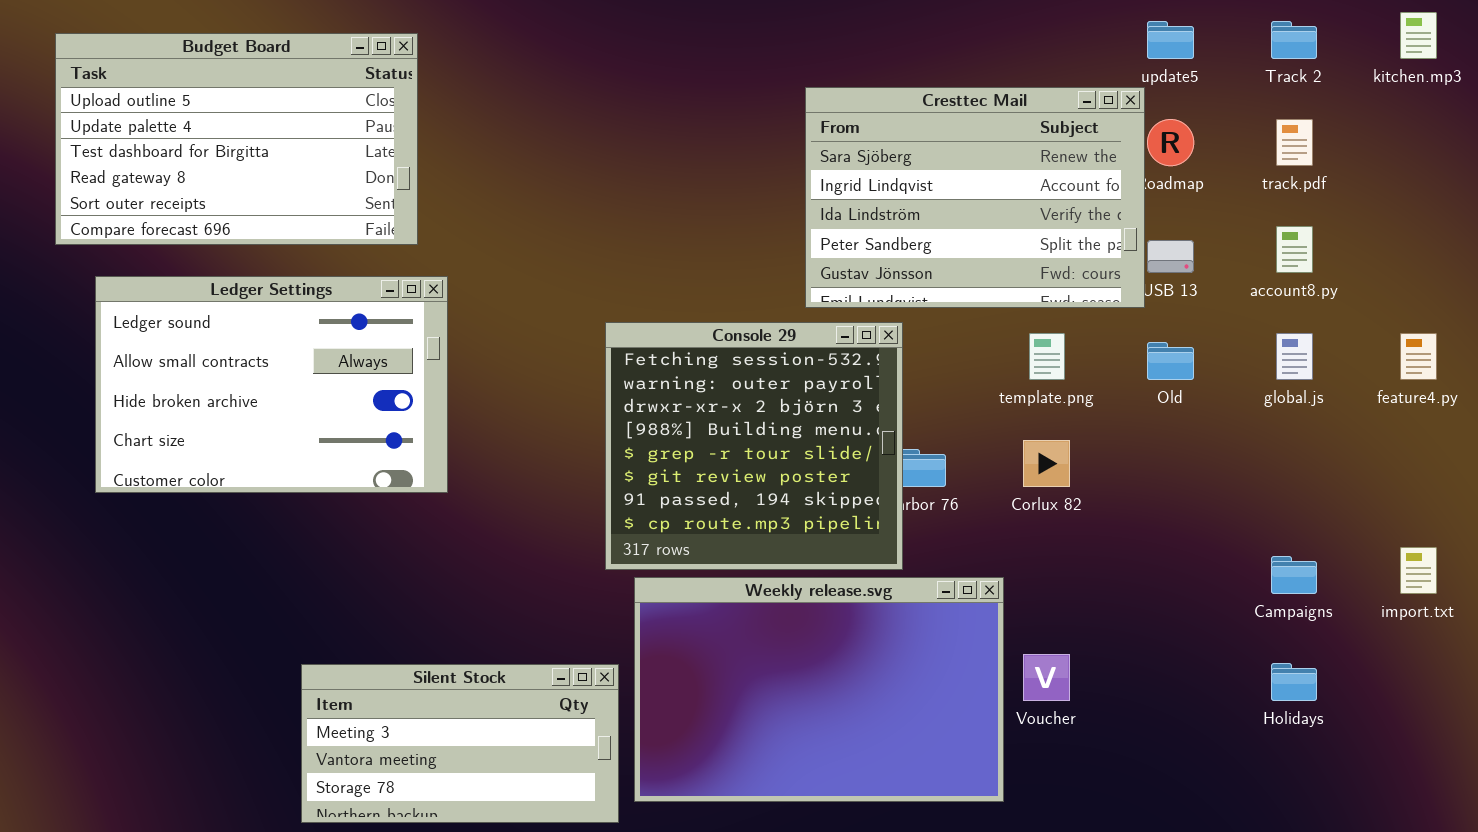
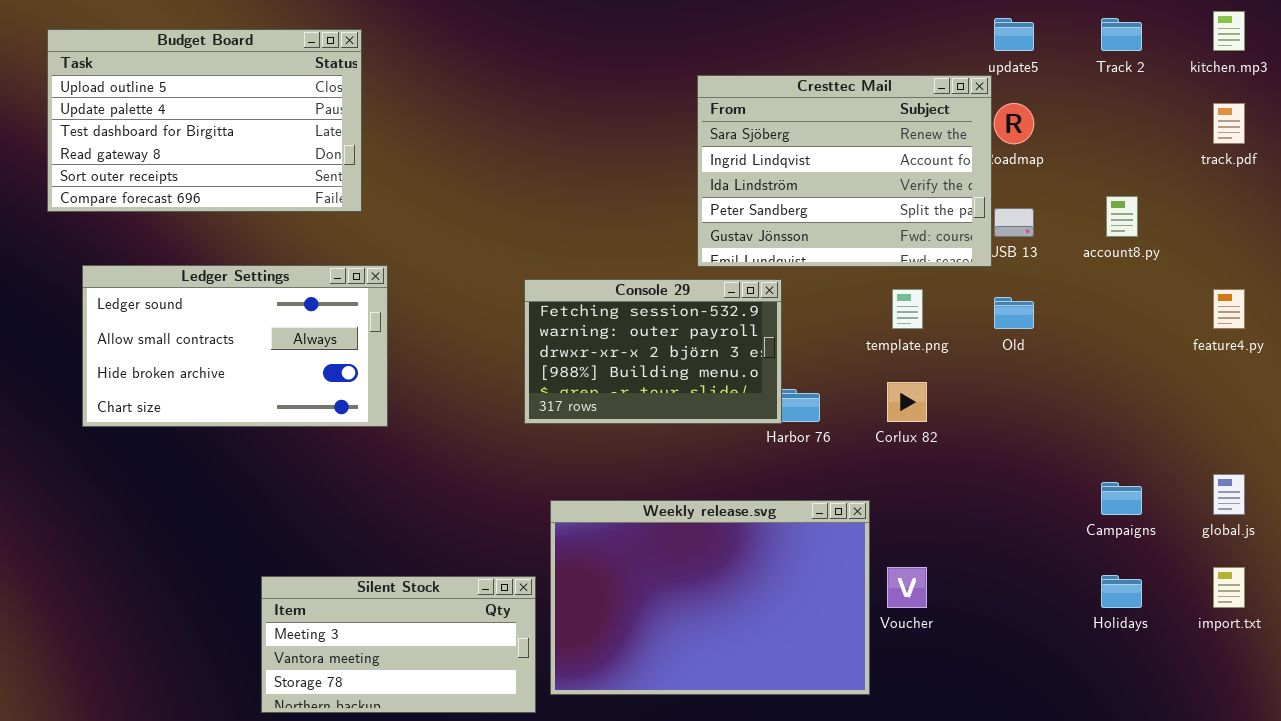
track.pdf: [1276,119,1313,166] -> [1213,103,1245,144], moved
Ledger Settings: [95,276,448,493] -> [82,265,388,427], resized
Console 29: [605,322,903,570] -> [524,279,782,424], resized
global.js: [1276,333,1313,380] -> [1213,474,1245,515], moved
import.txt: [1400,547,1437,594] -> [1213,567,1245,608], moved

